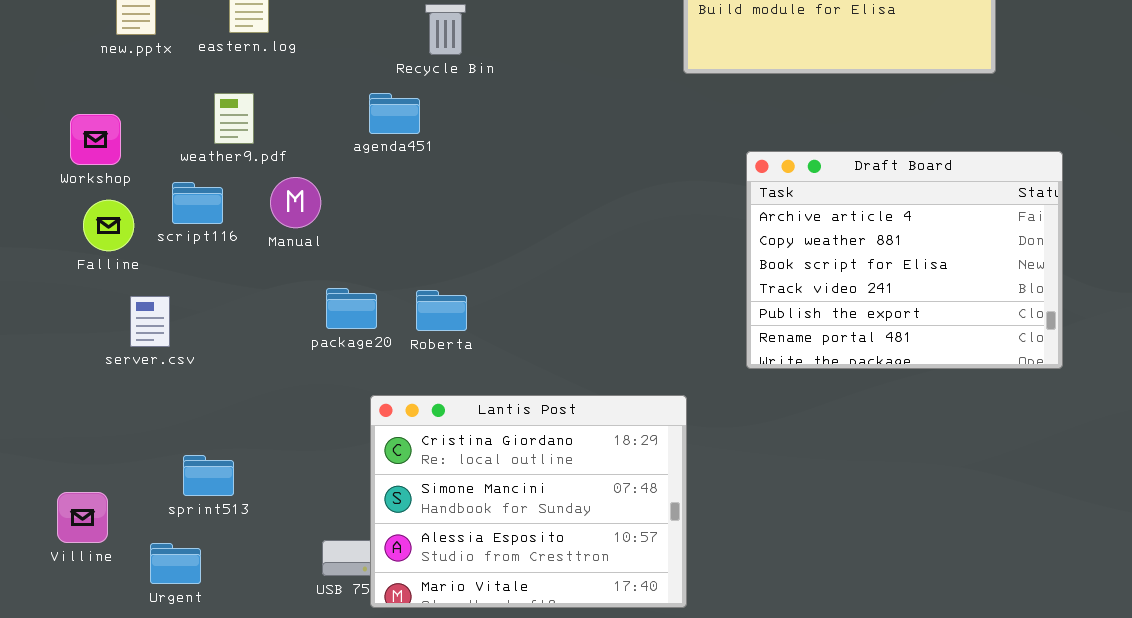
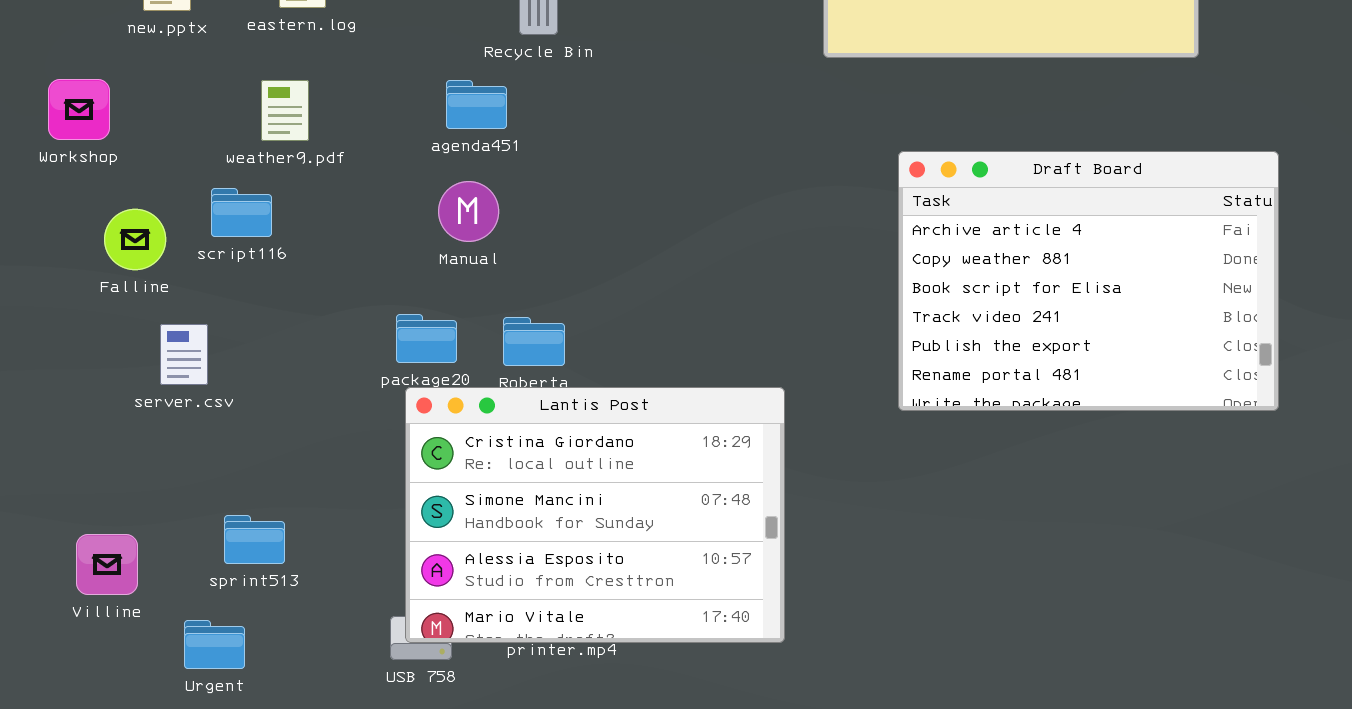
Workshop: [70,114,121,165] -> [48,79,110,140], moved
Manual: [270,177,321,228] -> [438,181,499,242], moved
Lantis Post: [370,395,687,608] -> [405,387,785,643], moved
Villine: [57,492,108,543] -> [76,534,138,595], moved

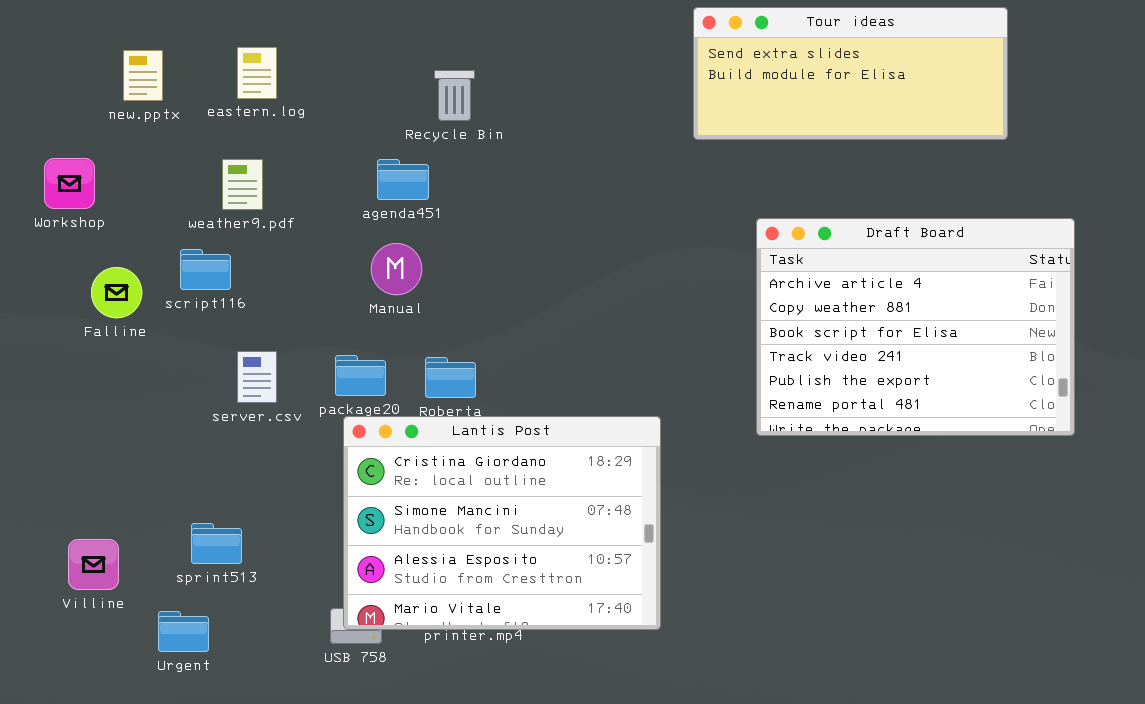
server.csv: [160,324,208,385] -> [237,351,277,403], moved

